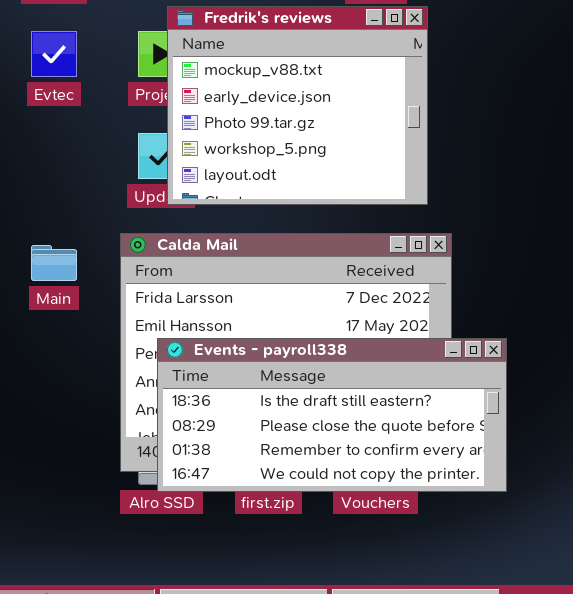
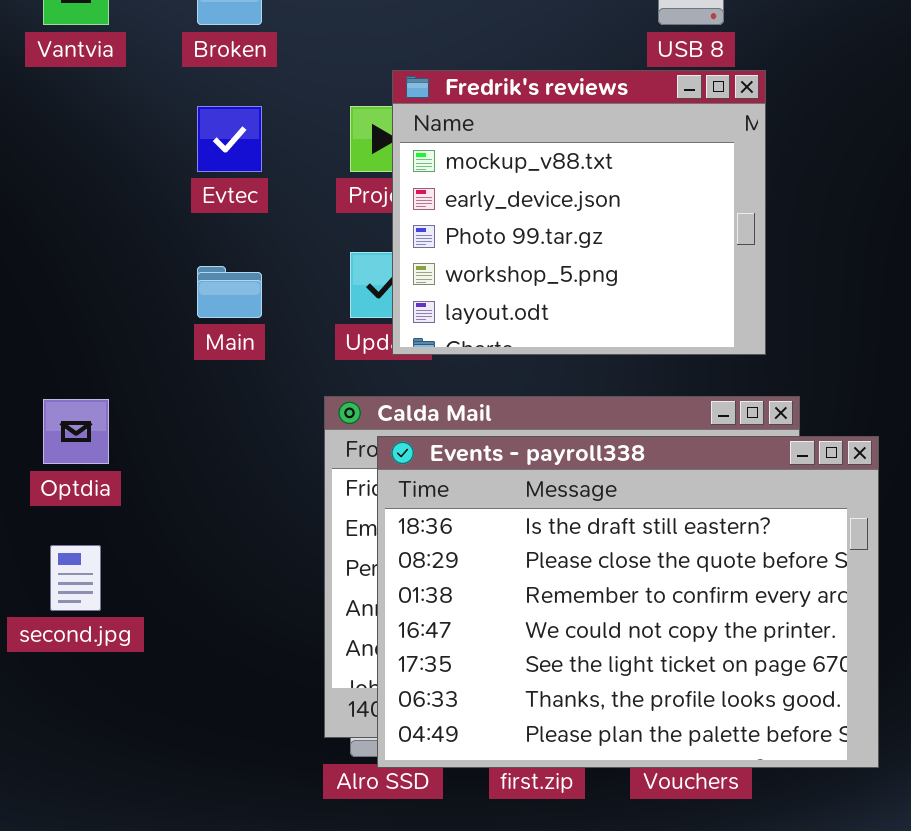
Main: [31,245,77,281] -> [197,266,262,318], moved
Events - payroll338: [157,338,507,492] -> [377,436,879,768], resized

